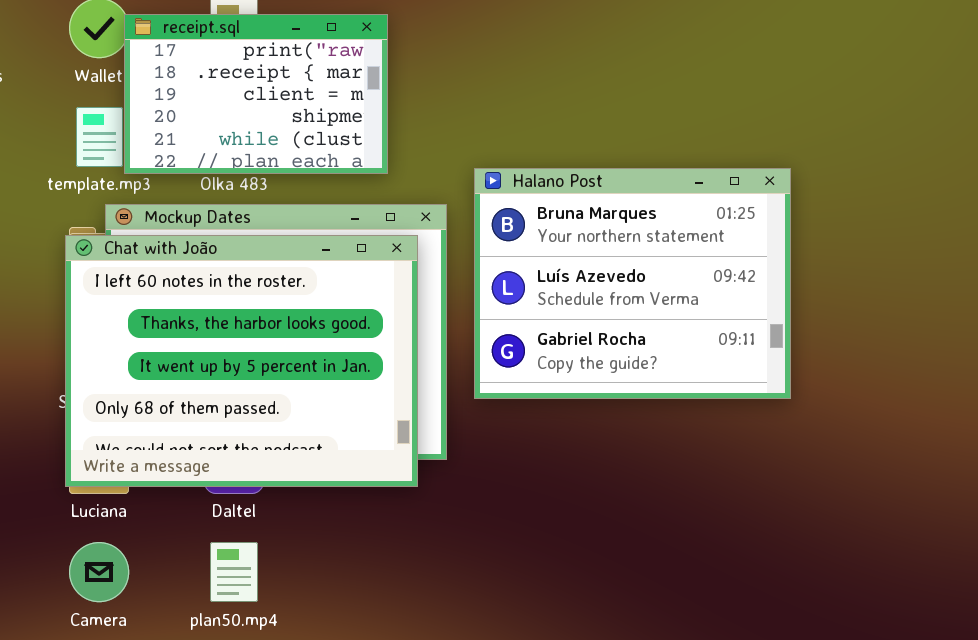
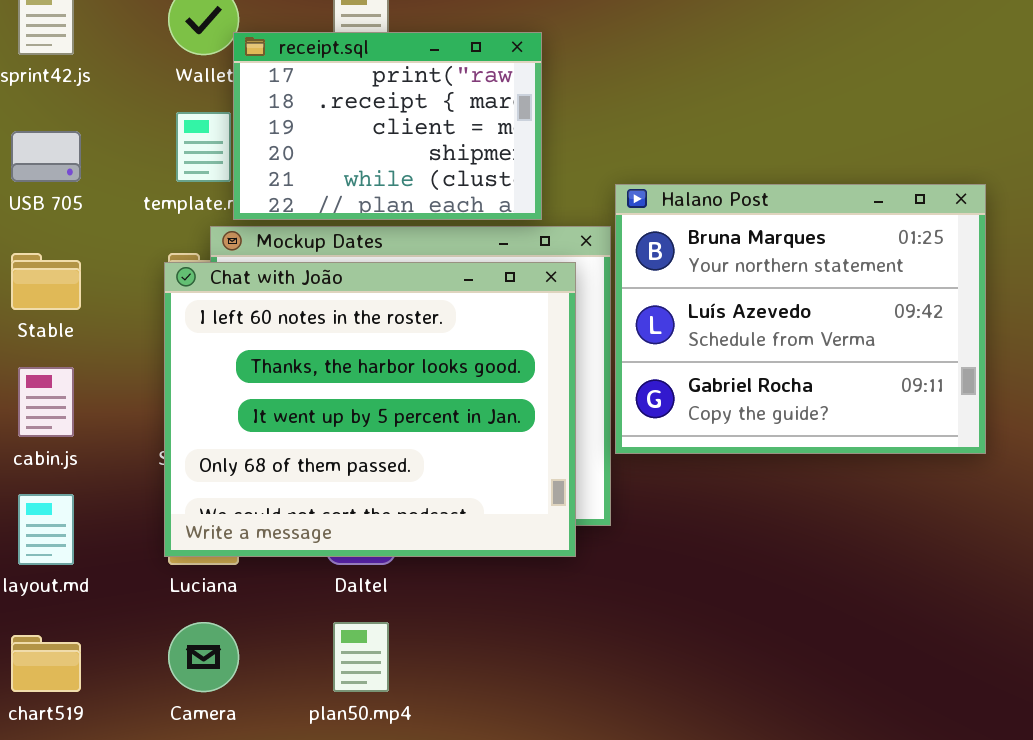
receipt.sql: [124,14,388,174] -> [233,32,542,220], moved
Halano Post: [474,168,791,399] -> [615,184,986,454], moved

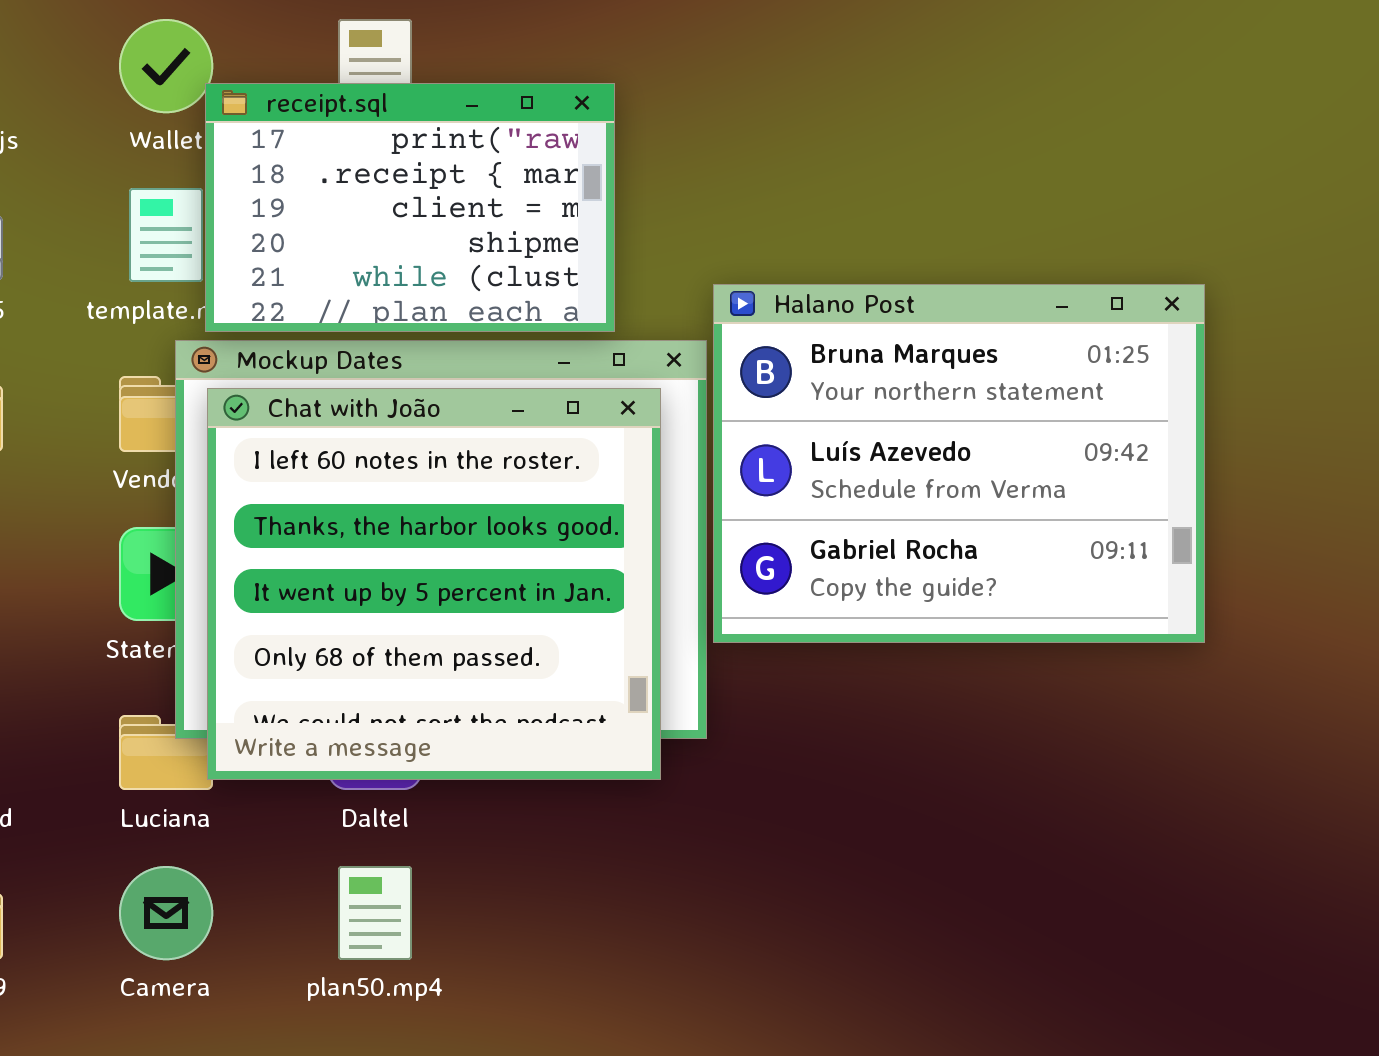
Chat with João: [164,262,576,557] -> [207,388,661,780], resized

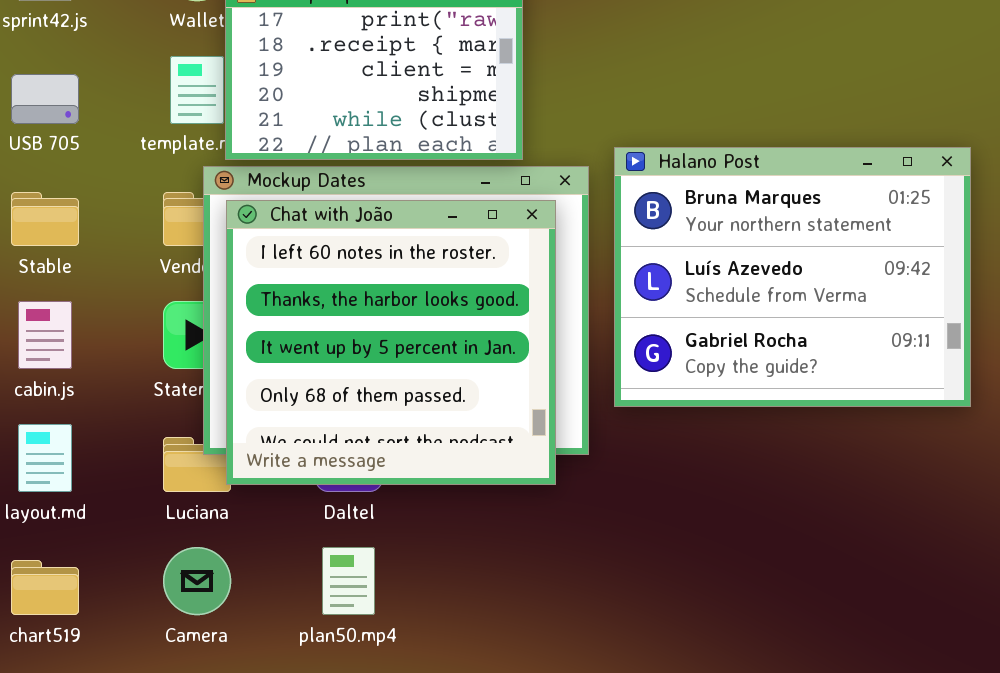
Halano Post: [713,284,1205,643] -> [614,147,971,407], moved

